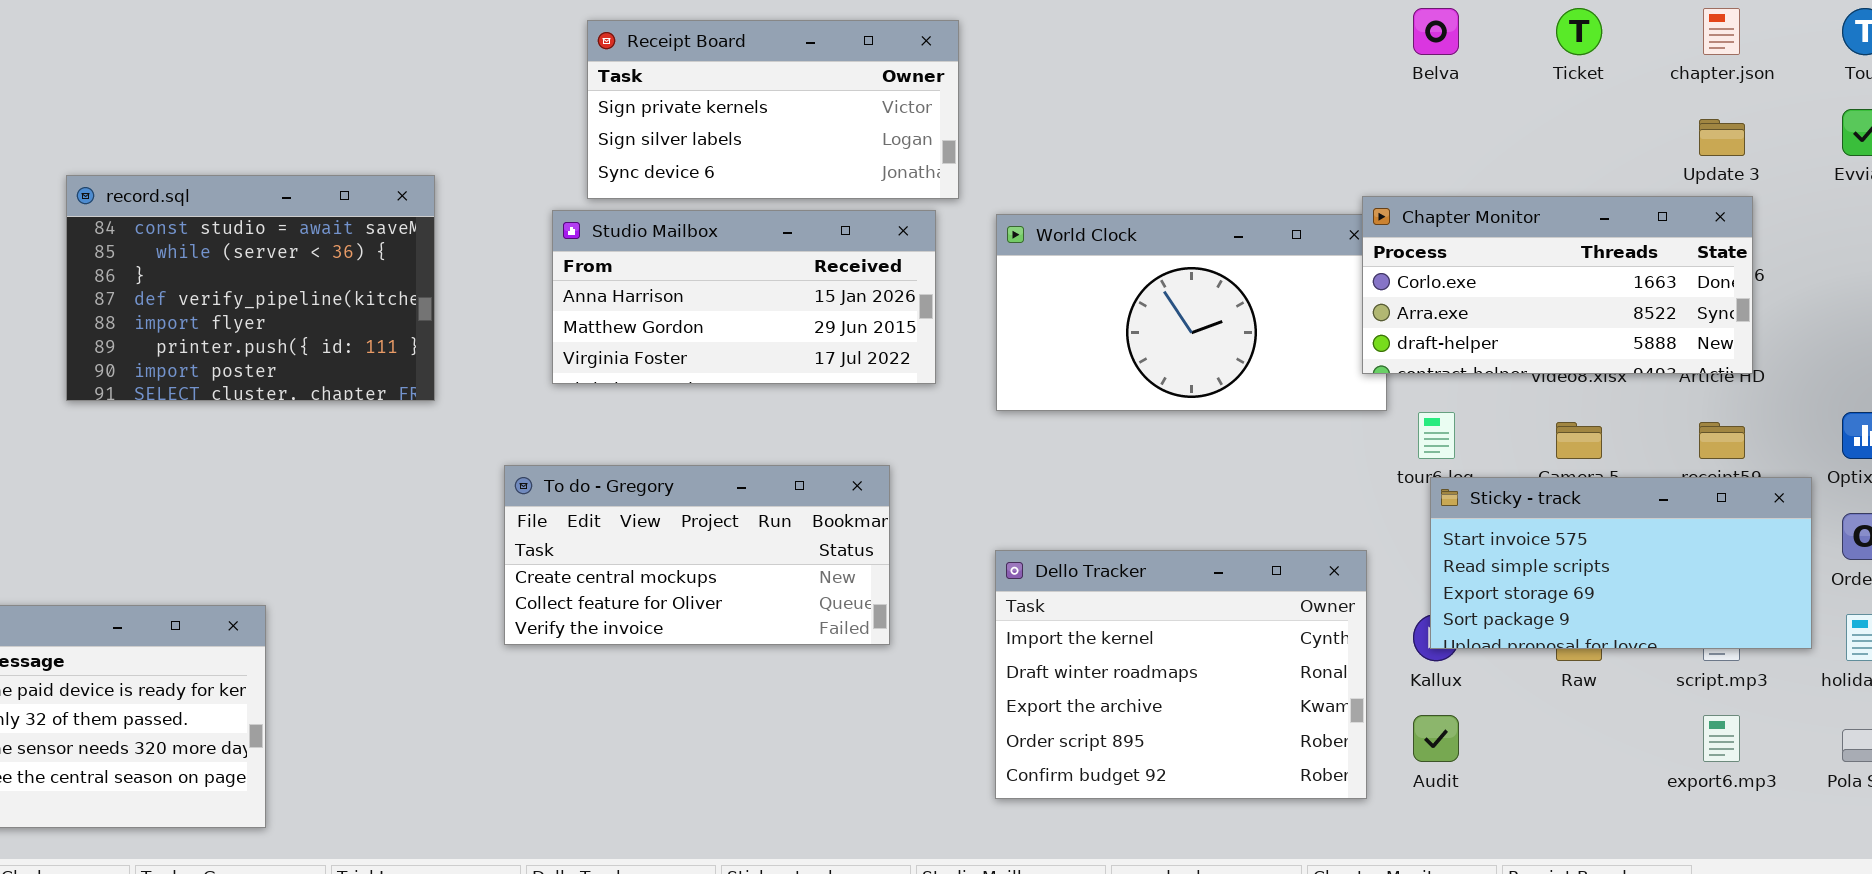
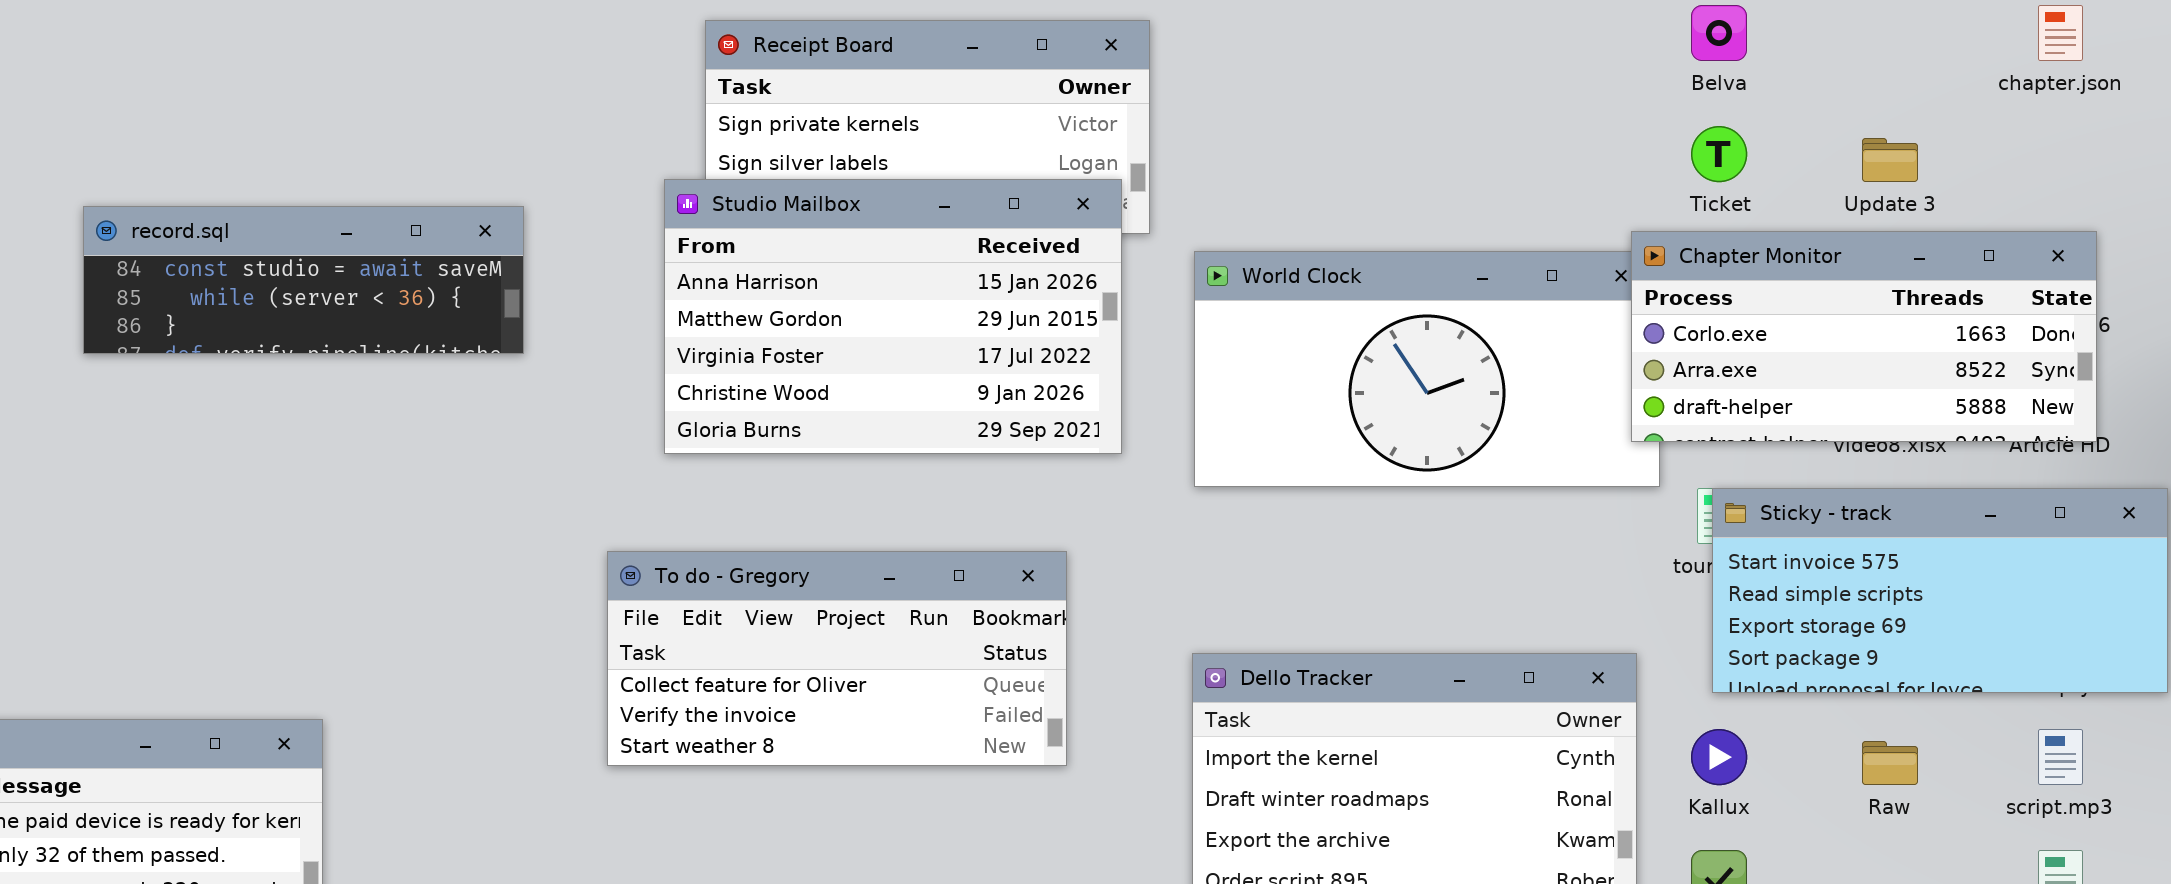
Ticket: [1556,8,1602,55] -> [1691,126,1747,182], moved
Update 3: [1699,119,1745,156] -> [1862,138,1918,182], moved
record.sql: [66,175,435,401] -> [83,206,524,354], resized
Studio Mailbox: [552,210,936,384] -> [664,179,1122,454], resized
To do - Gregory: [504,465,890,645] -> [607,551,1067,766], scrolled down 1 row
Sticky - track: [1430,477,1812,649] -> [1712,488,2168,693], moved

